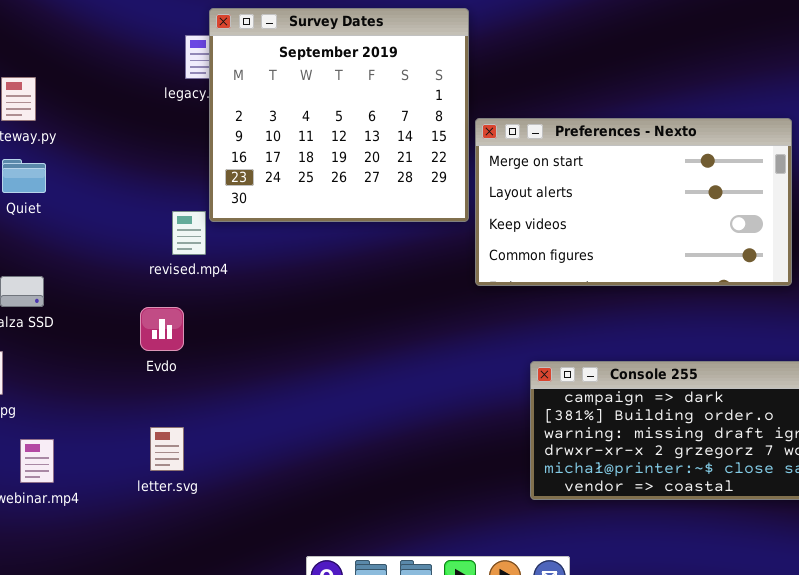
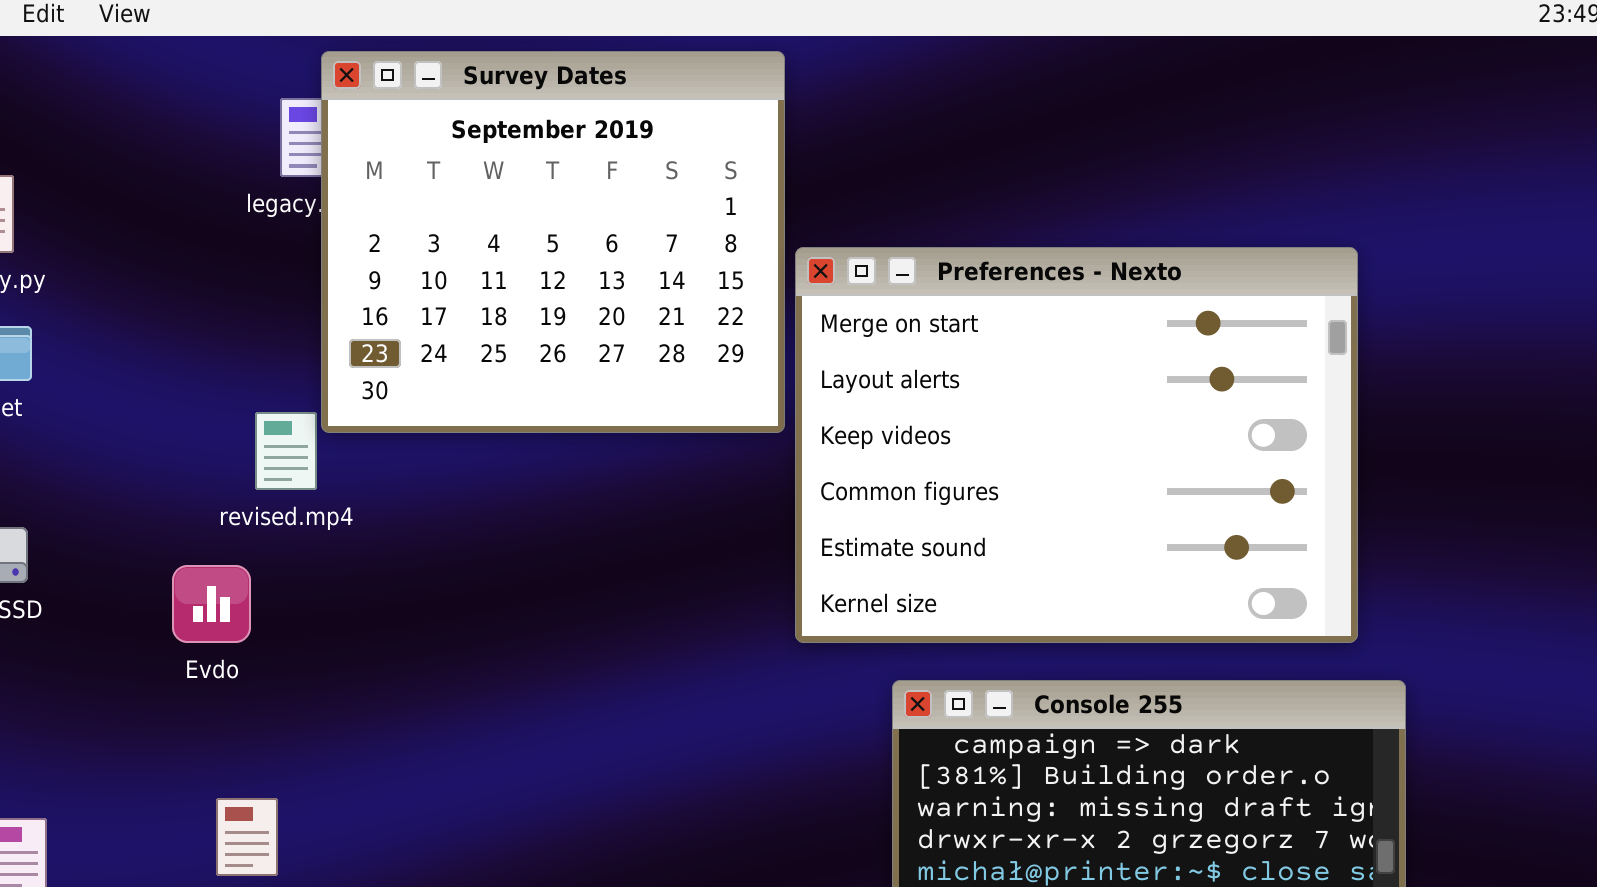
Preferences - Nexto: [475,118,792,286] -> [795,247,1358,643], resized
Evdo: [140,307,184,351] -> [172,565,251,643], moved

